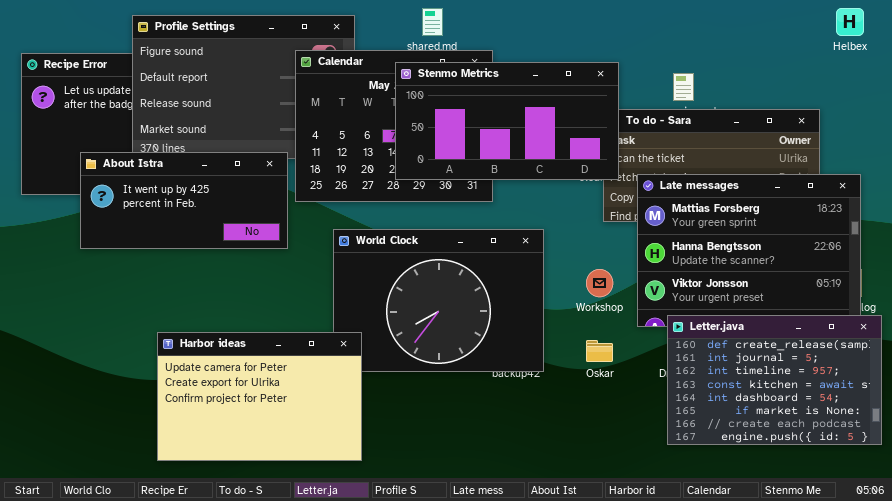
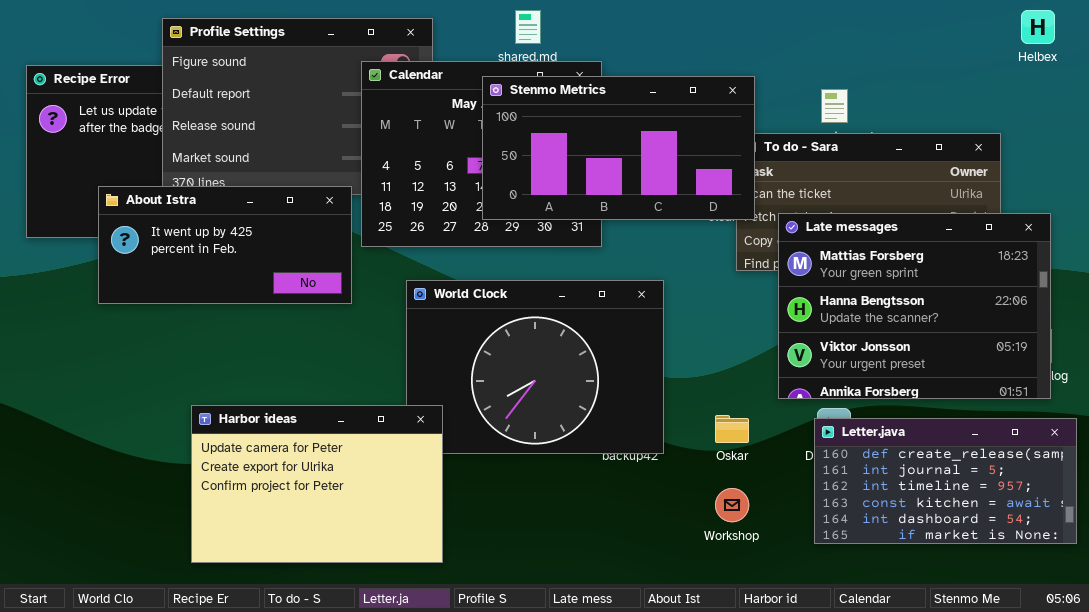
Workshop: [586,269,613,297] -> [715,488,749,522], moved
Letter.java: [667,315,882,445] -> [814,418,1077,544], resized

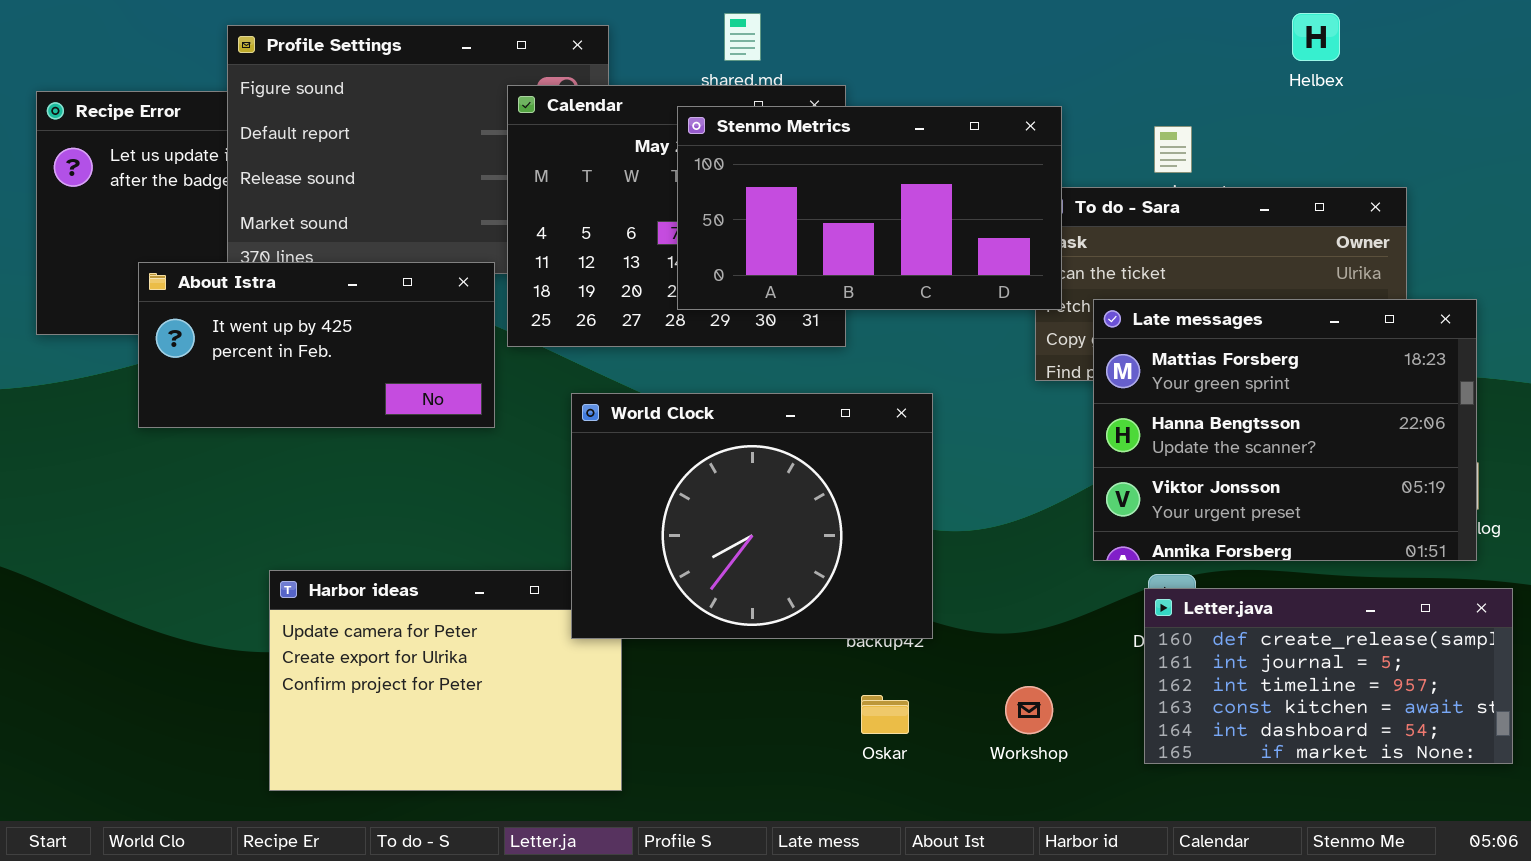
Helbex: [1021,10,1055,44] -> [1292,13,1340,61], moved
World Clock: [406,280,664,454] -> [571,393,933,639], raised
Oskar: [715,415,749,443] -> [861,695,909,734], moved

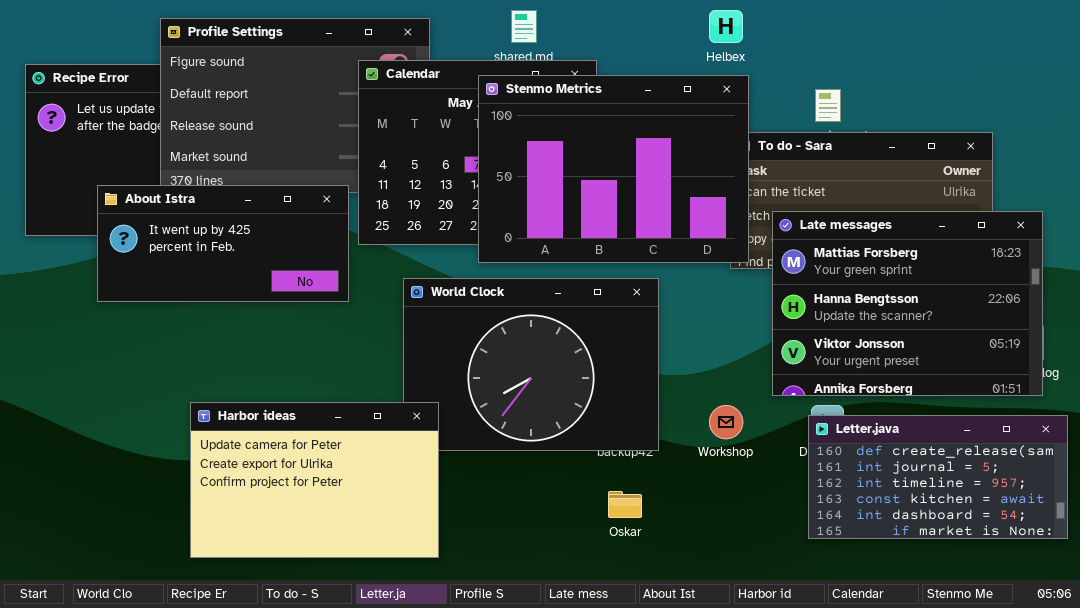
Helbex: [1292,13,1340,61] -> [709,10,743,43], moved
Stenmo Metrics: [677,106,1062,310] -> [478,75,749,263], resized
Harbor ideas: [269,570,622,791] -> [190,402,439,558], raised
Workshop: [1005,686,1053,734] -> [709,405,743,439], moved

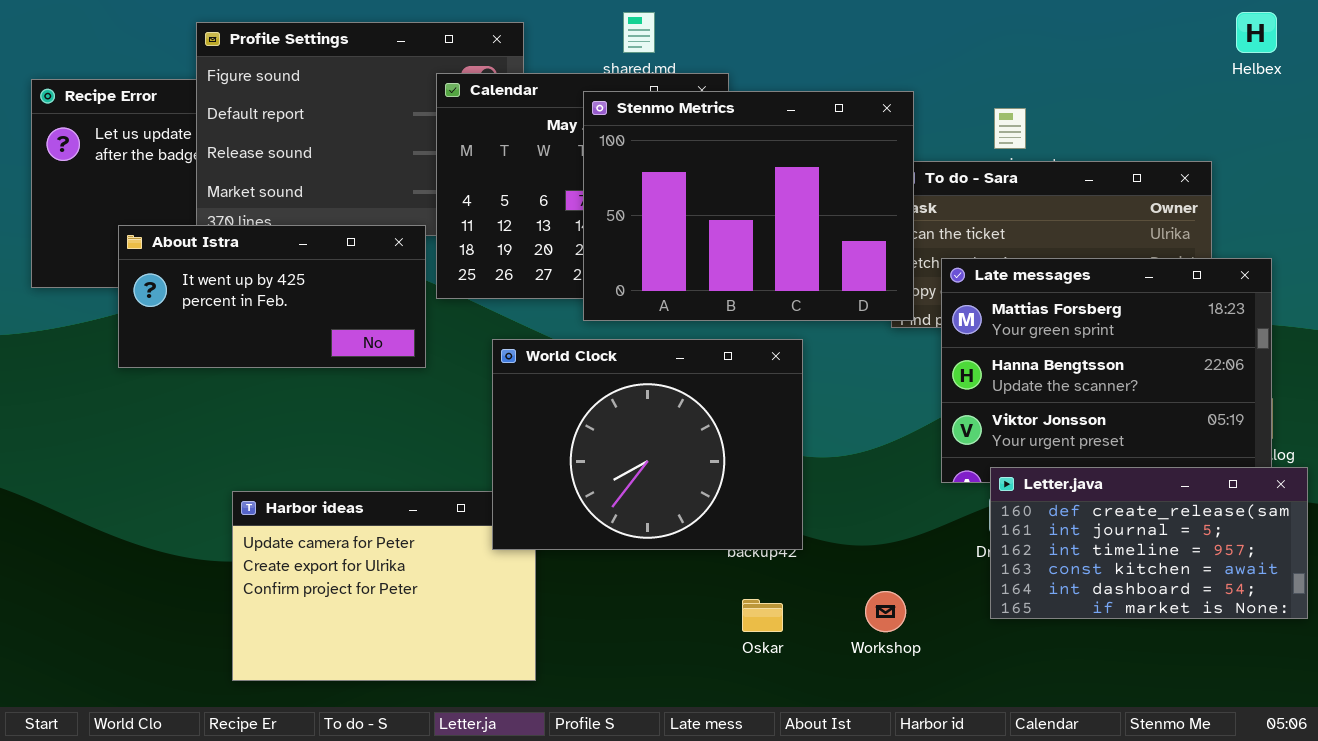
Helbex: [709,10,743,43] -> [1236,12,1277,53], moved
World Clock: [403,278,659,451] -> [492,339,803,550], raised
Workshop: [709,405,743,439] -> [865,591,906,632], moved
Letter.java: [808,415,1068,539] -> [990,467,1308,619], moved

